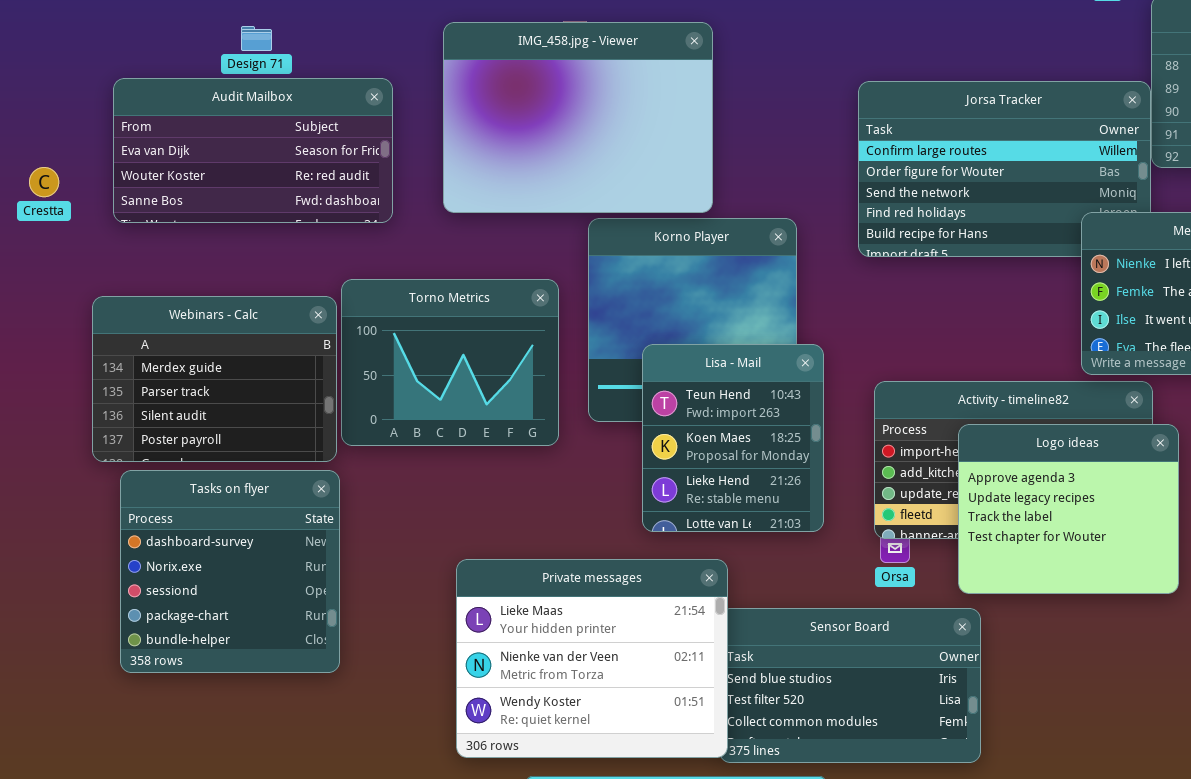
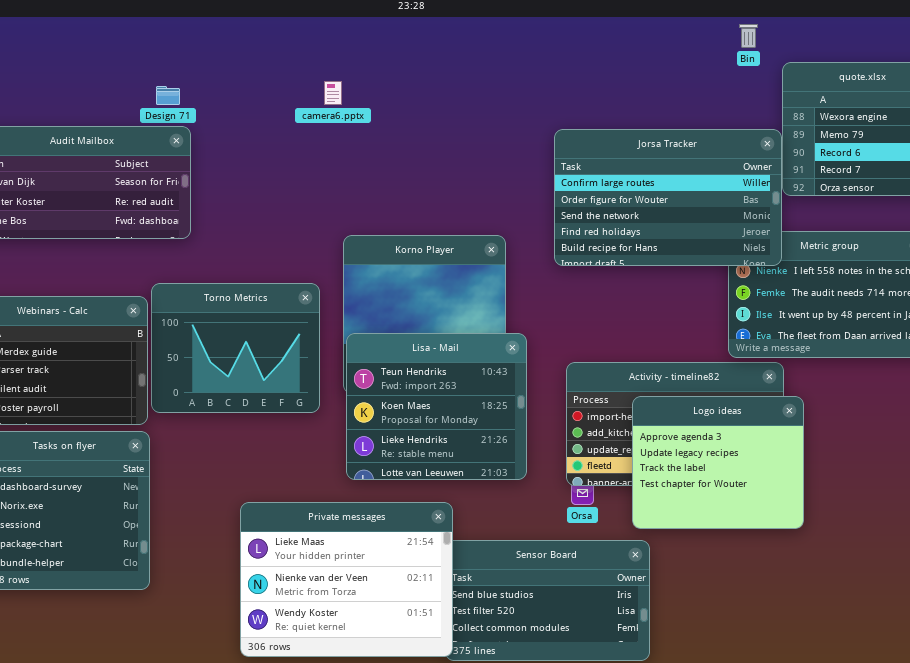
IMG_458.jpg - Viewer: [443,22,713,213] -> none, closed
Design 71: [241,26,272,51] -> [156,86,180,105], moved
Jorsa Tracker: [858,81,1151,257] -> [554,129,782,266], raised
Lisa - Mail: [642,344,824,532] -> [346,333,527,480], resized

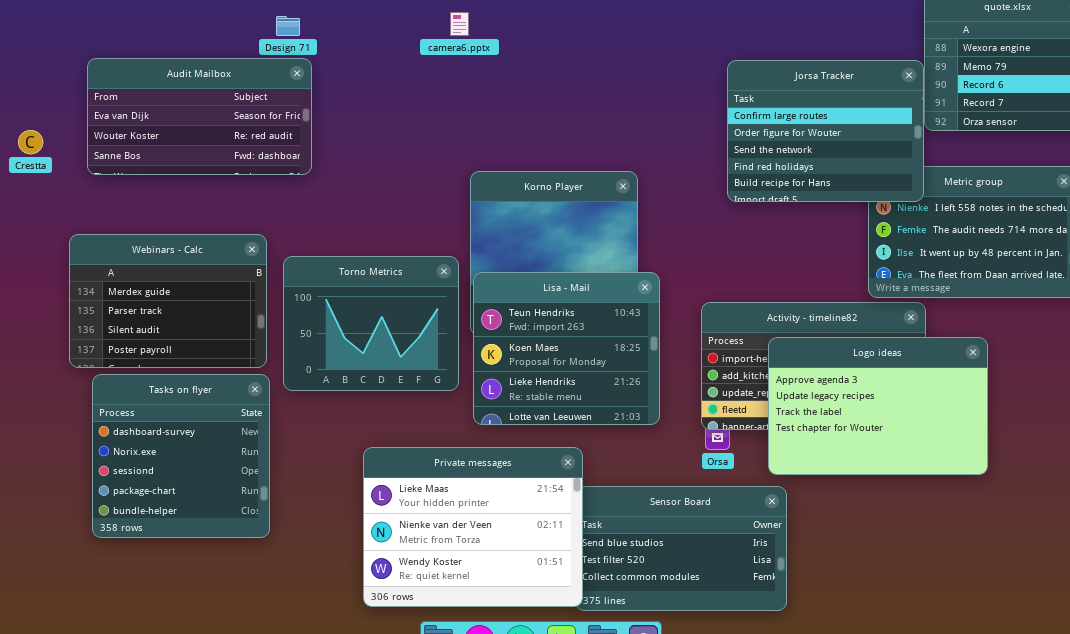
Jorsa Tracker: [554,129,782,266] -> [727,60,924,202], resized
Torno Metrics: [151,283,320,413] -> [283,256,459,391], moved
Logo ideas: [632,396,804,529] -> [768,337,988,475], resized

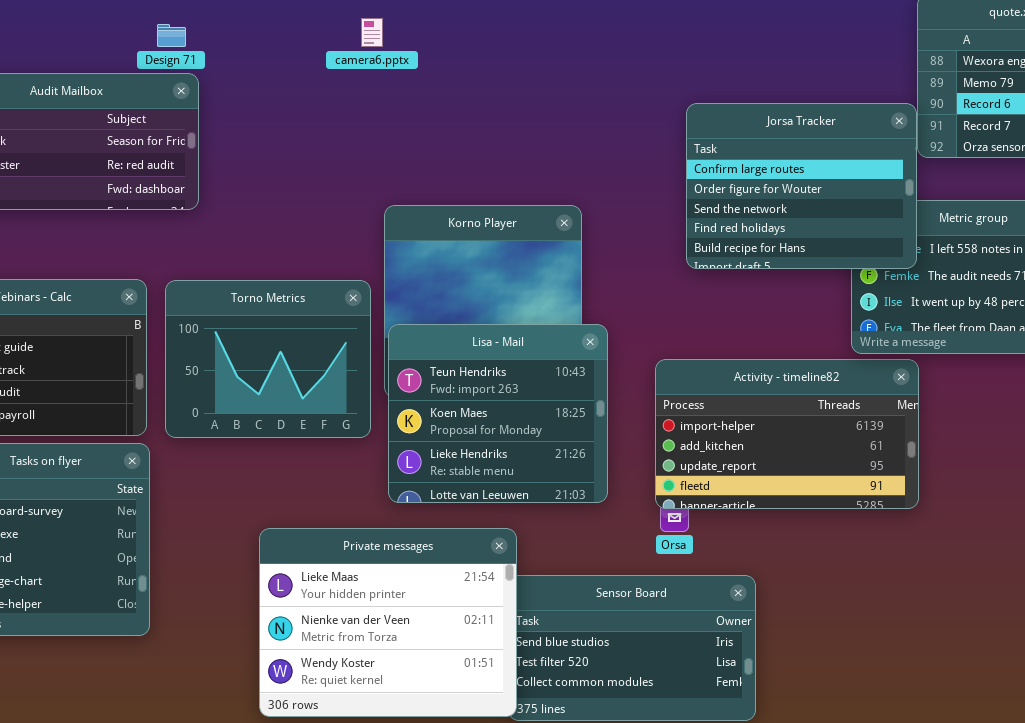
Jorsa Tracker: [727,60,924,202] -> [686,103,917,269], moved
Torno Metrics: [283,256,459,391] -> [165,280,371,438], moved
Logo ideas: [768,337,988,475] -> none, closed

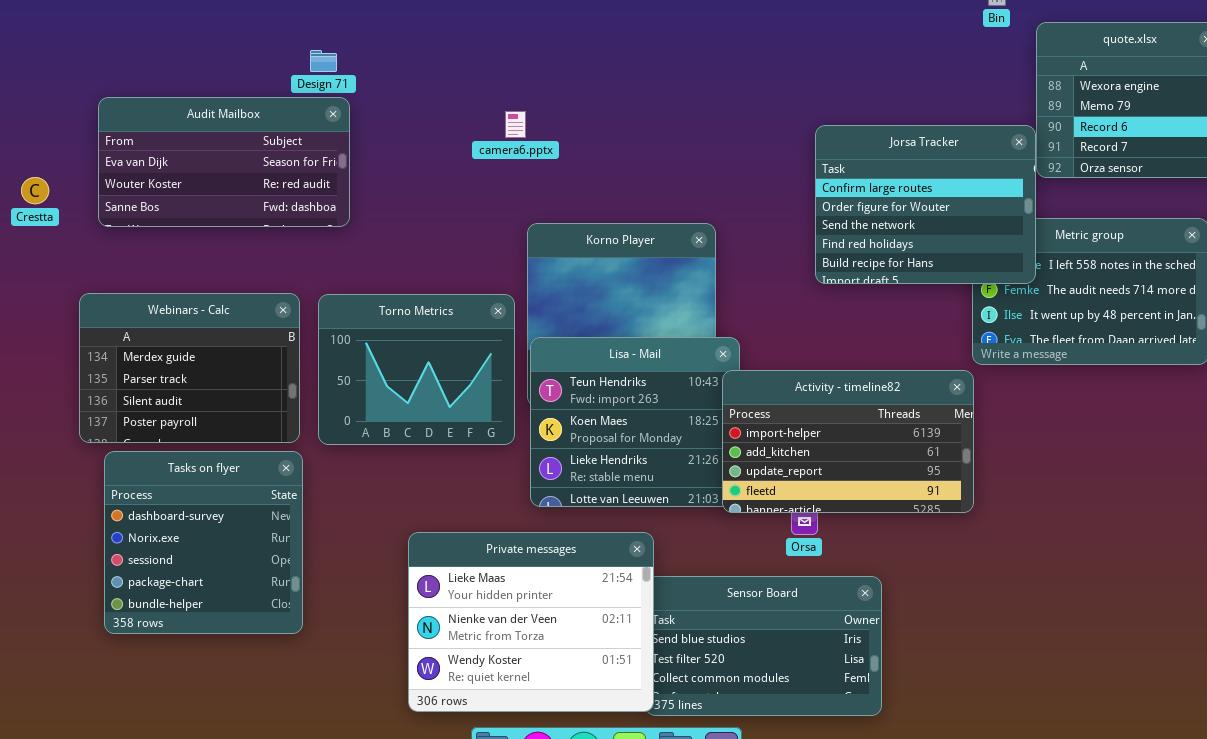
camera6.pptx: [361,18,383,47] -> [505,111,526,138], moved
Activity - timeline82: [655,359,919,509] -> [722,370,974,513], moved

